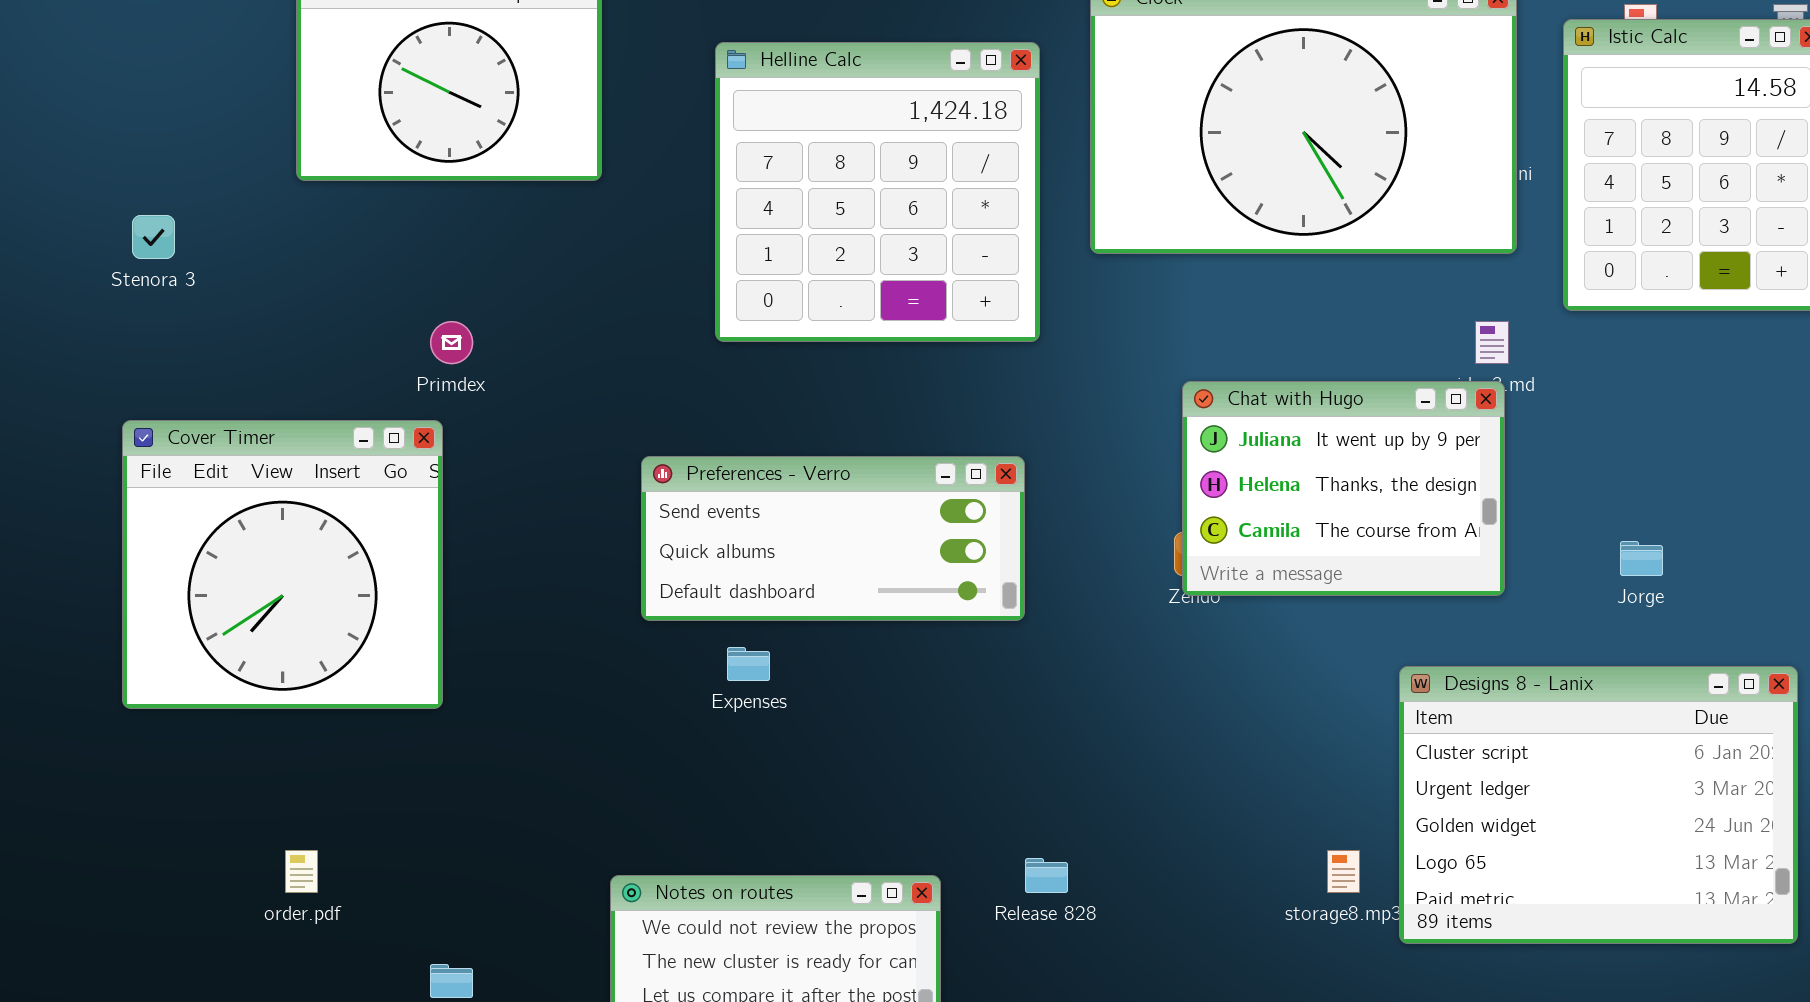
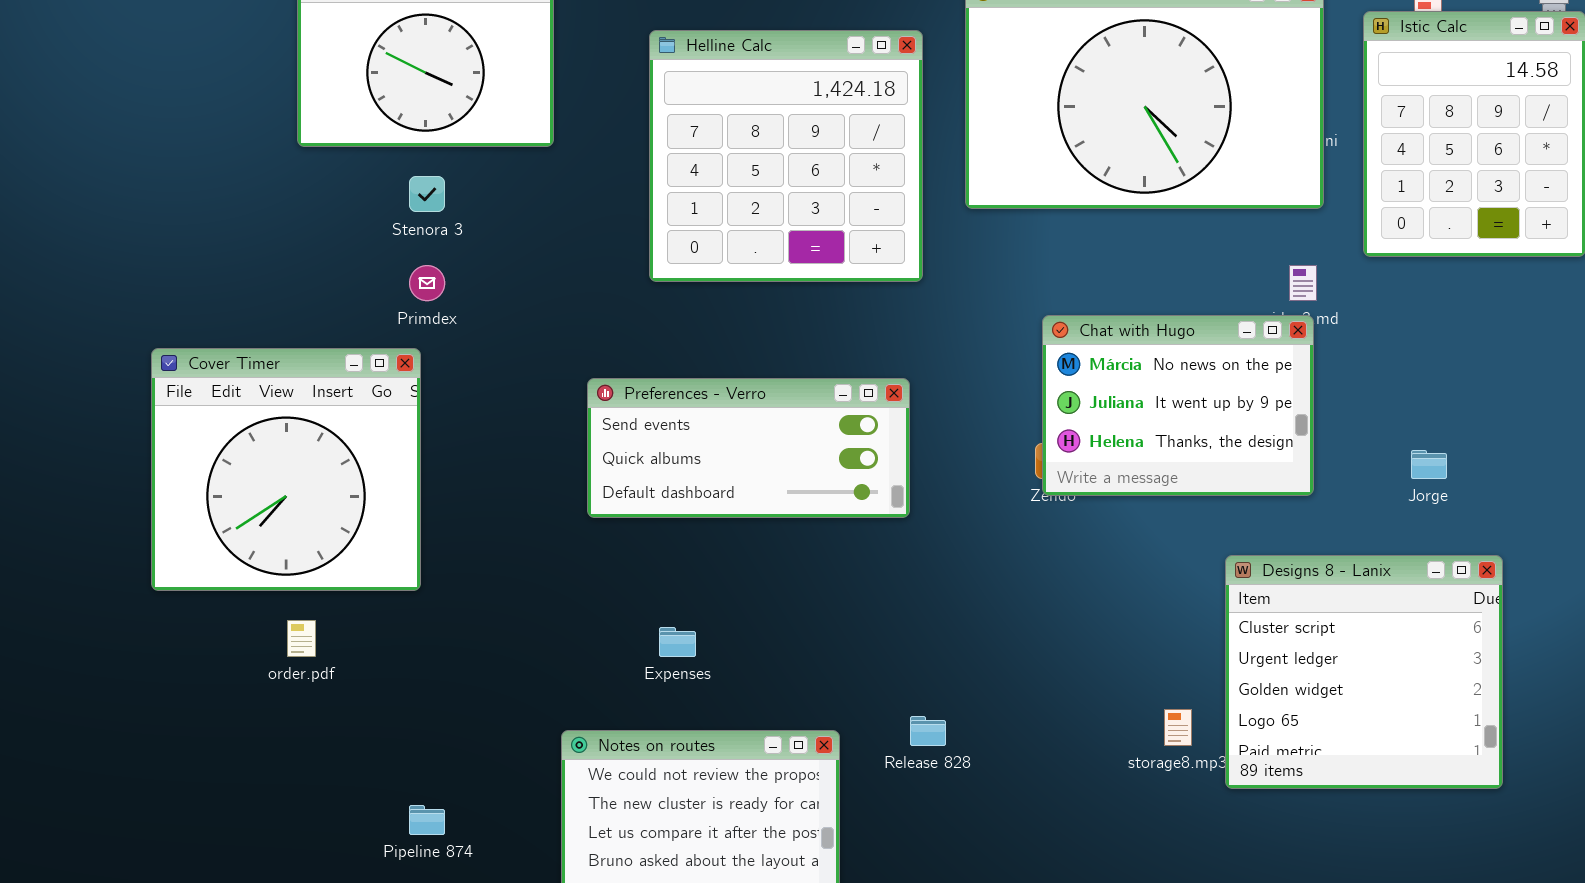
Stenora 3: [132,215,175,259] -> [409,176,445,212], moved
Chat with Hugo: [1182,381,1505,596] -> [1042,315,1314,496], scrolled up 1 row
Expenses: [727,647,770,681] -> [659,627,696,657], moved
Designs 8 - Lanix: [1399,666,1798,944] -> [1225,555,1503,789], resized
order.pdf: [285,850,318,893] -> [287,620,316,657], moved

